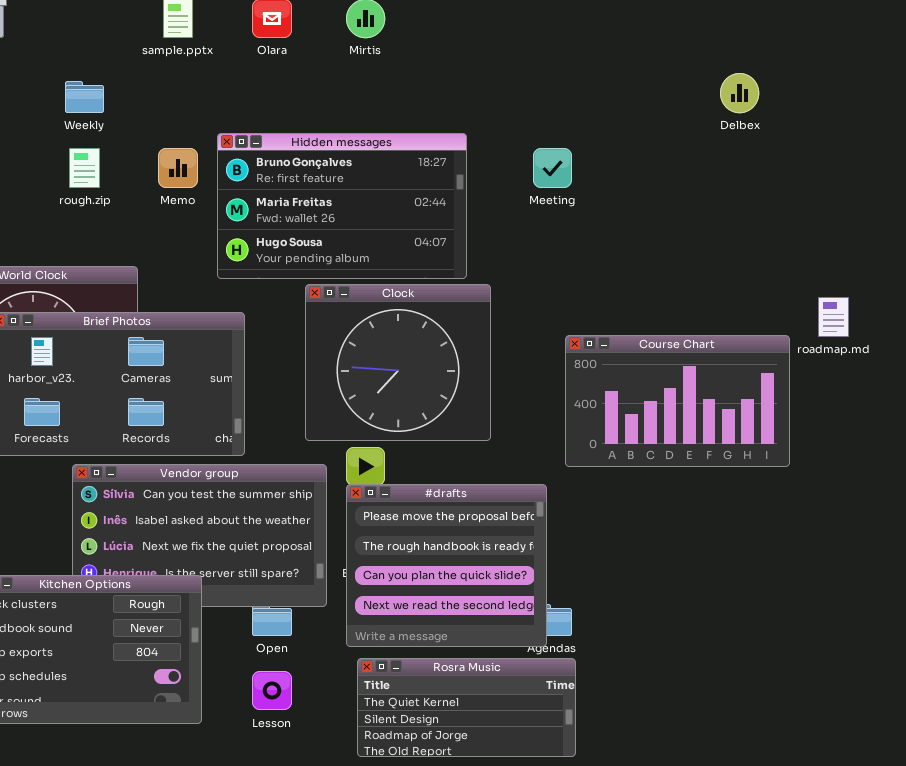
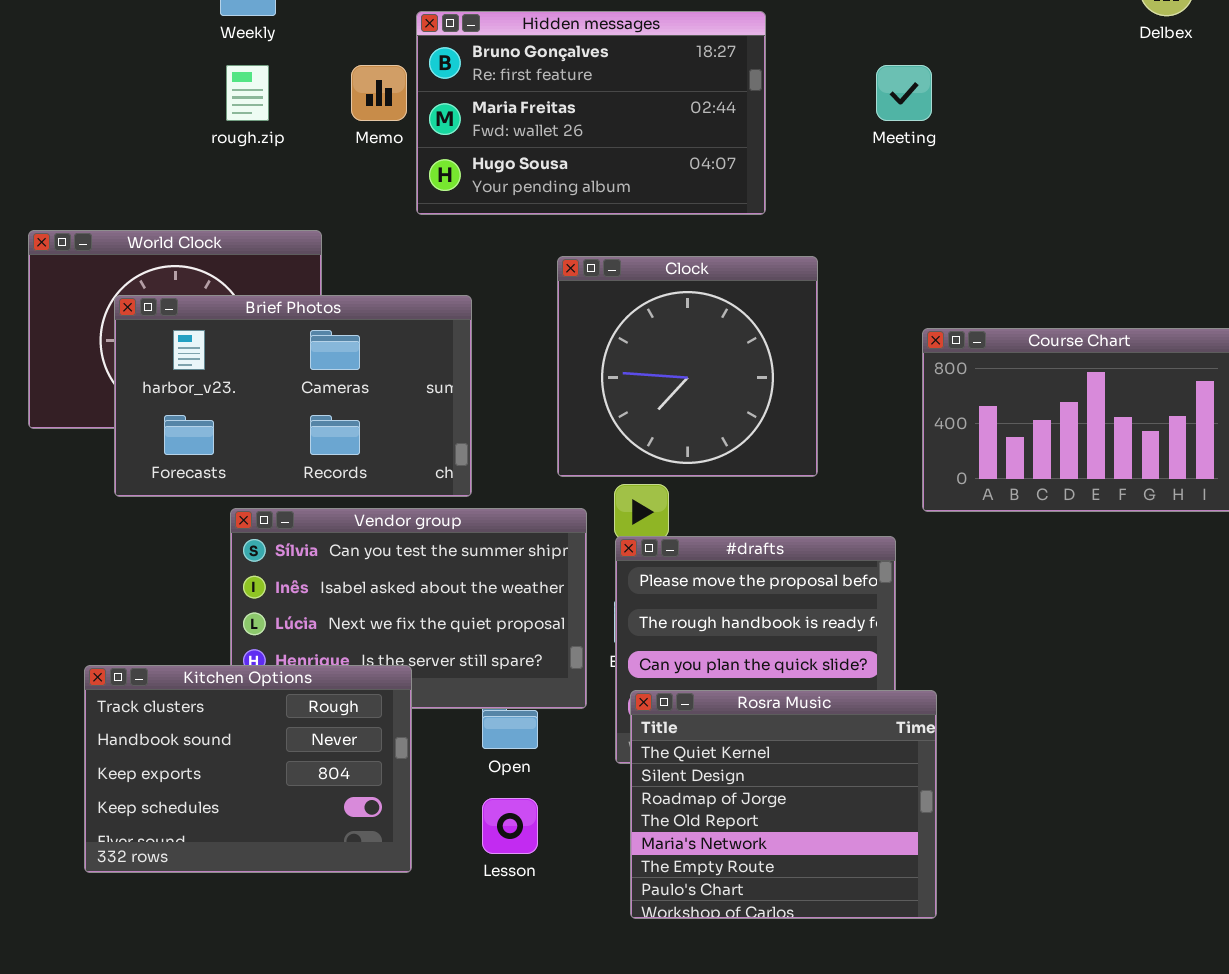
Hidden messages: [217,133,467,279] -> [416,11,766,215], moved
Rosra Music: [357,658,576,757] -> [630,690,937,919], resized

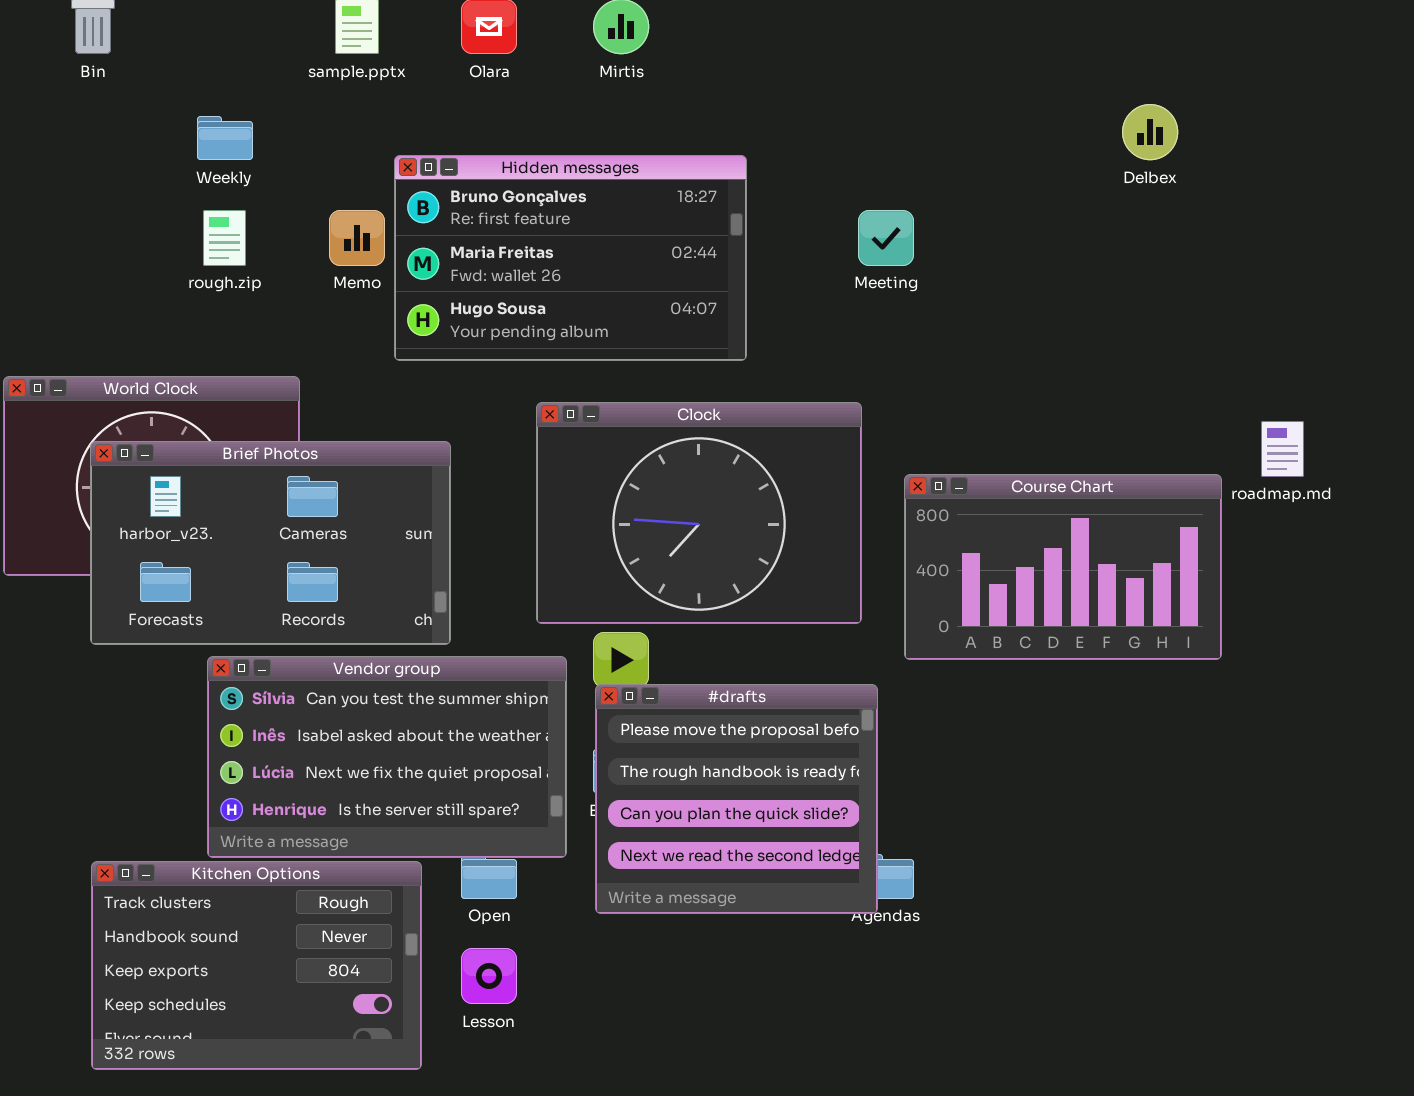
Clock: [557,256,818,477] -> [536,402,862,624], resized
Kitchen Options: [84,665,412,873] -> [91,861,422,1070], moved
Rosra Music: [630,690,937,919] -> none, closed

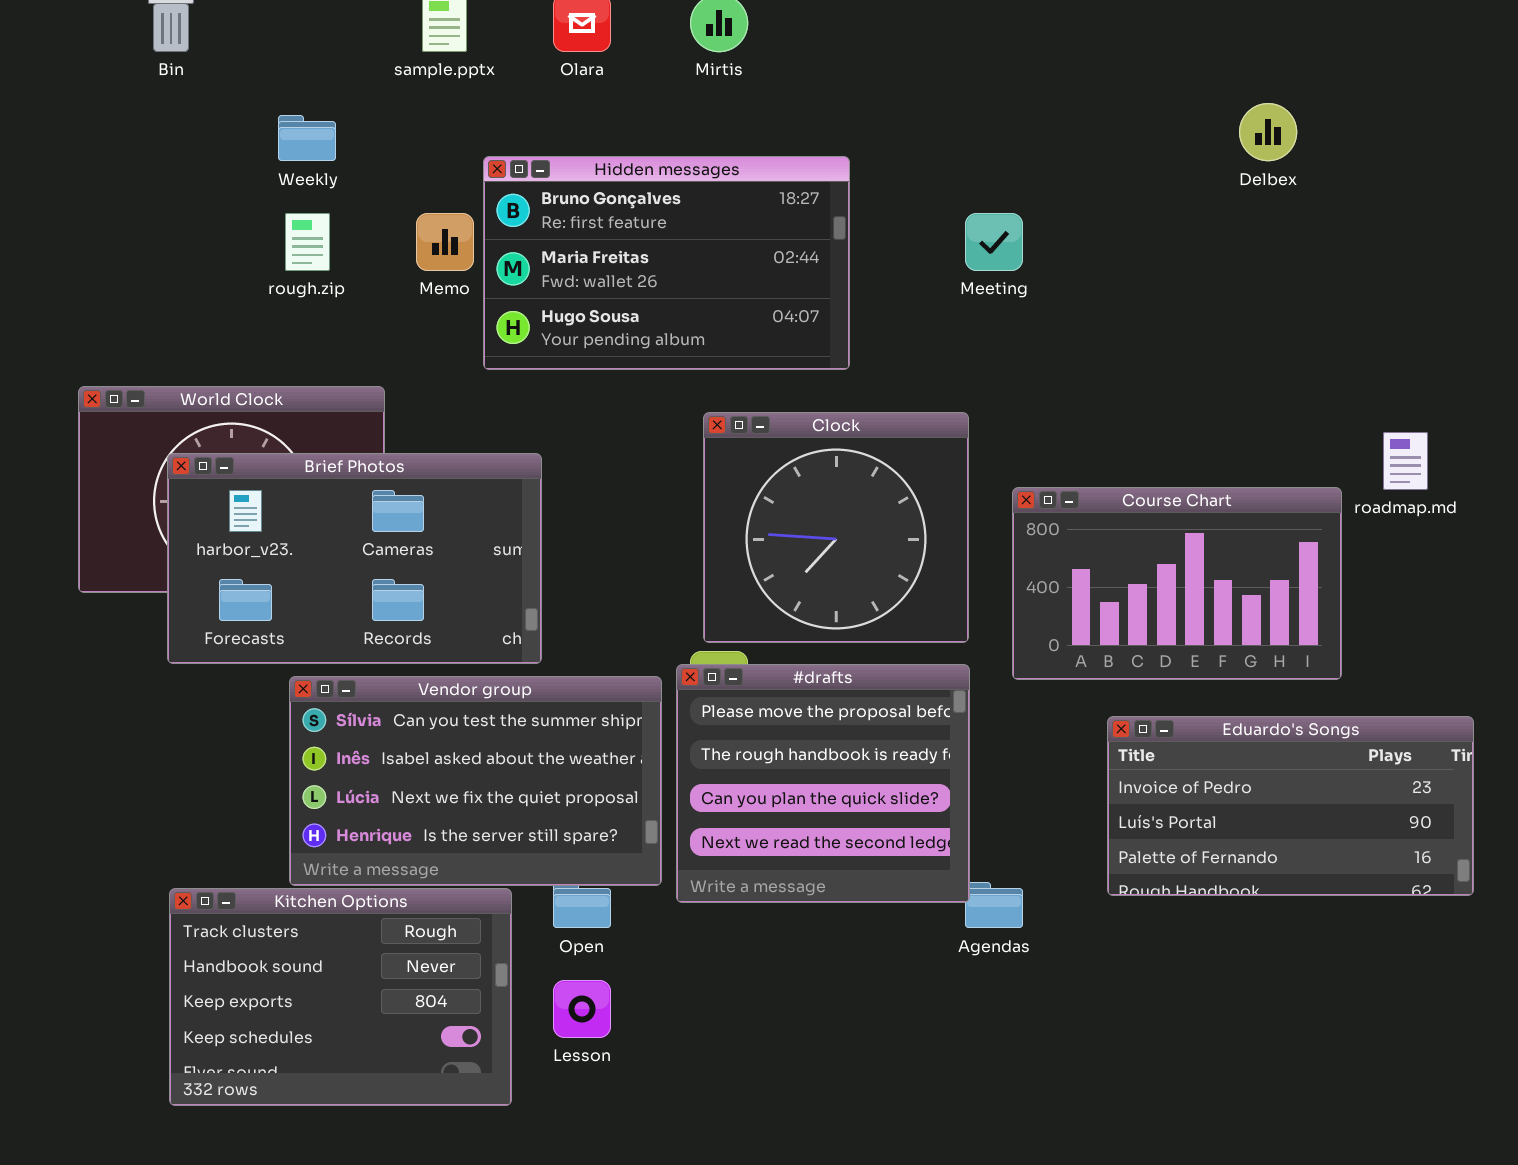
Clock: [536,402,862,624] -> [703,412,969,643], resized
#drafts: [595,684,878,914] -> [676,664,970,903], moved
Eduardo's Songs: none -> [1107,716,1474,896], opened

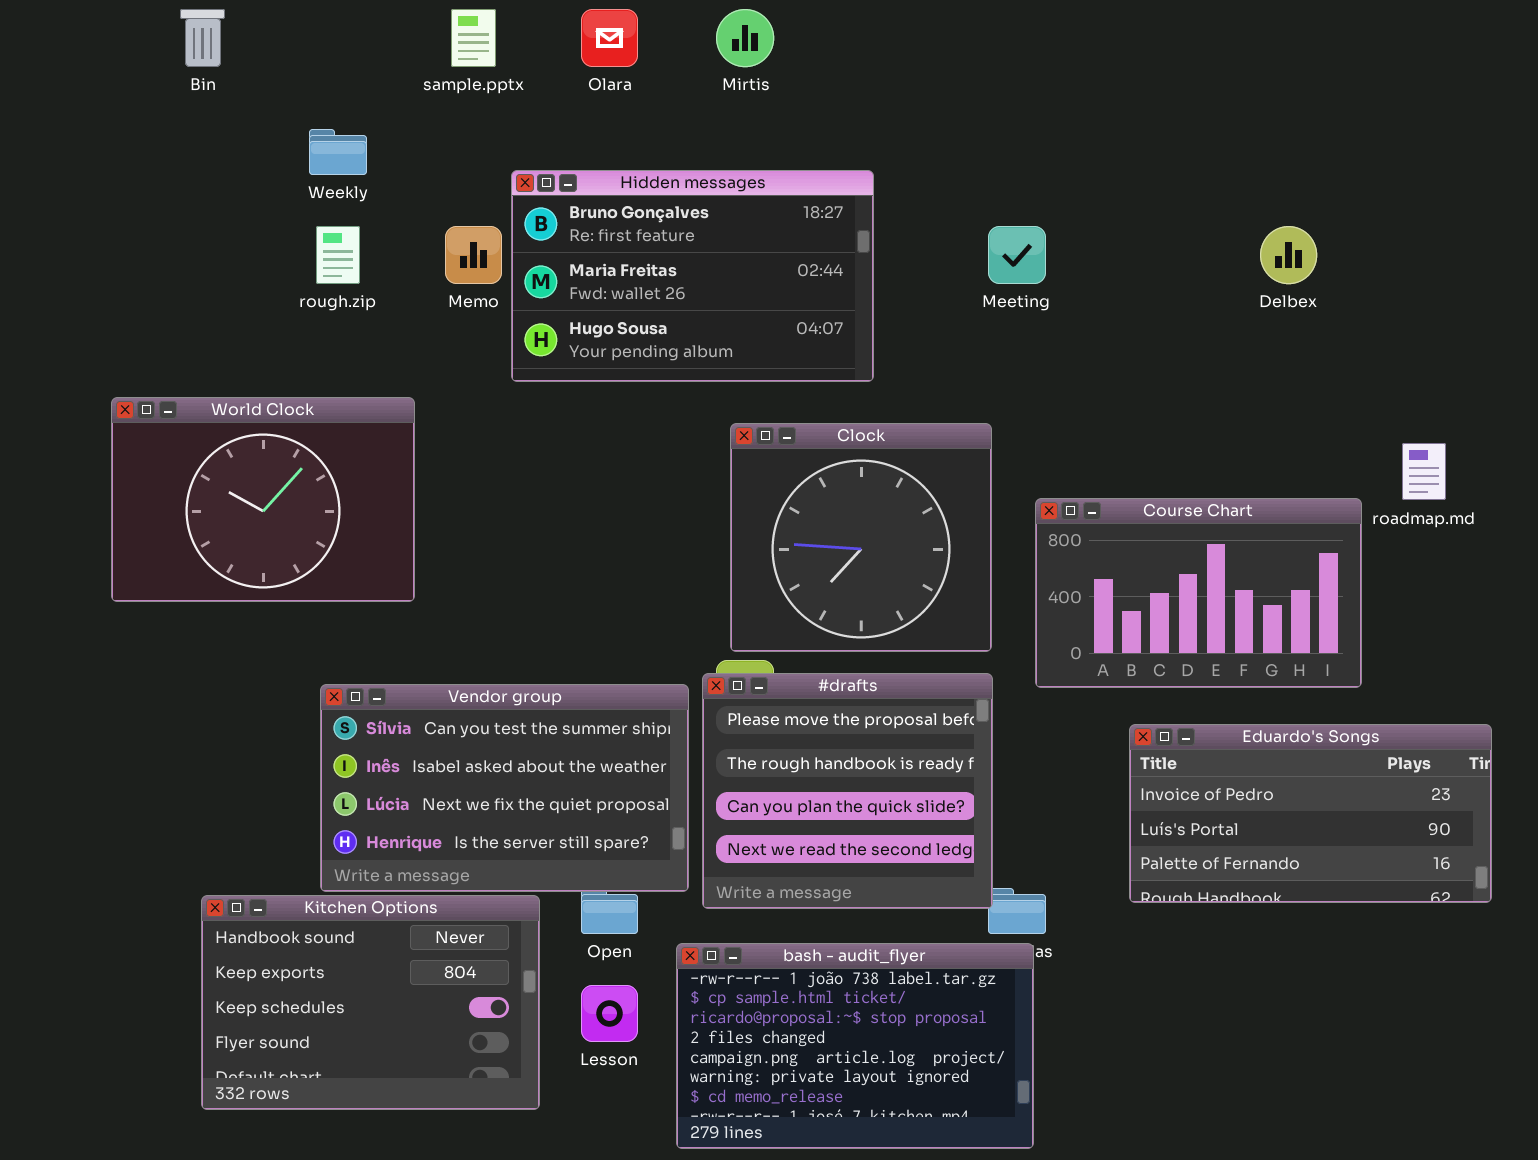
Delbex: [1239,103,1297,161] -> [1260,226,1317,284], moved
Brief Photos: [167,453,542,664] -> none, closed
Kitchen Options: [169,888,512,1106] -> [201,895,540,1110], scrolled down 1 row
bash - audit_flyer: none -> [676,943,1034,1149], opened

